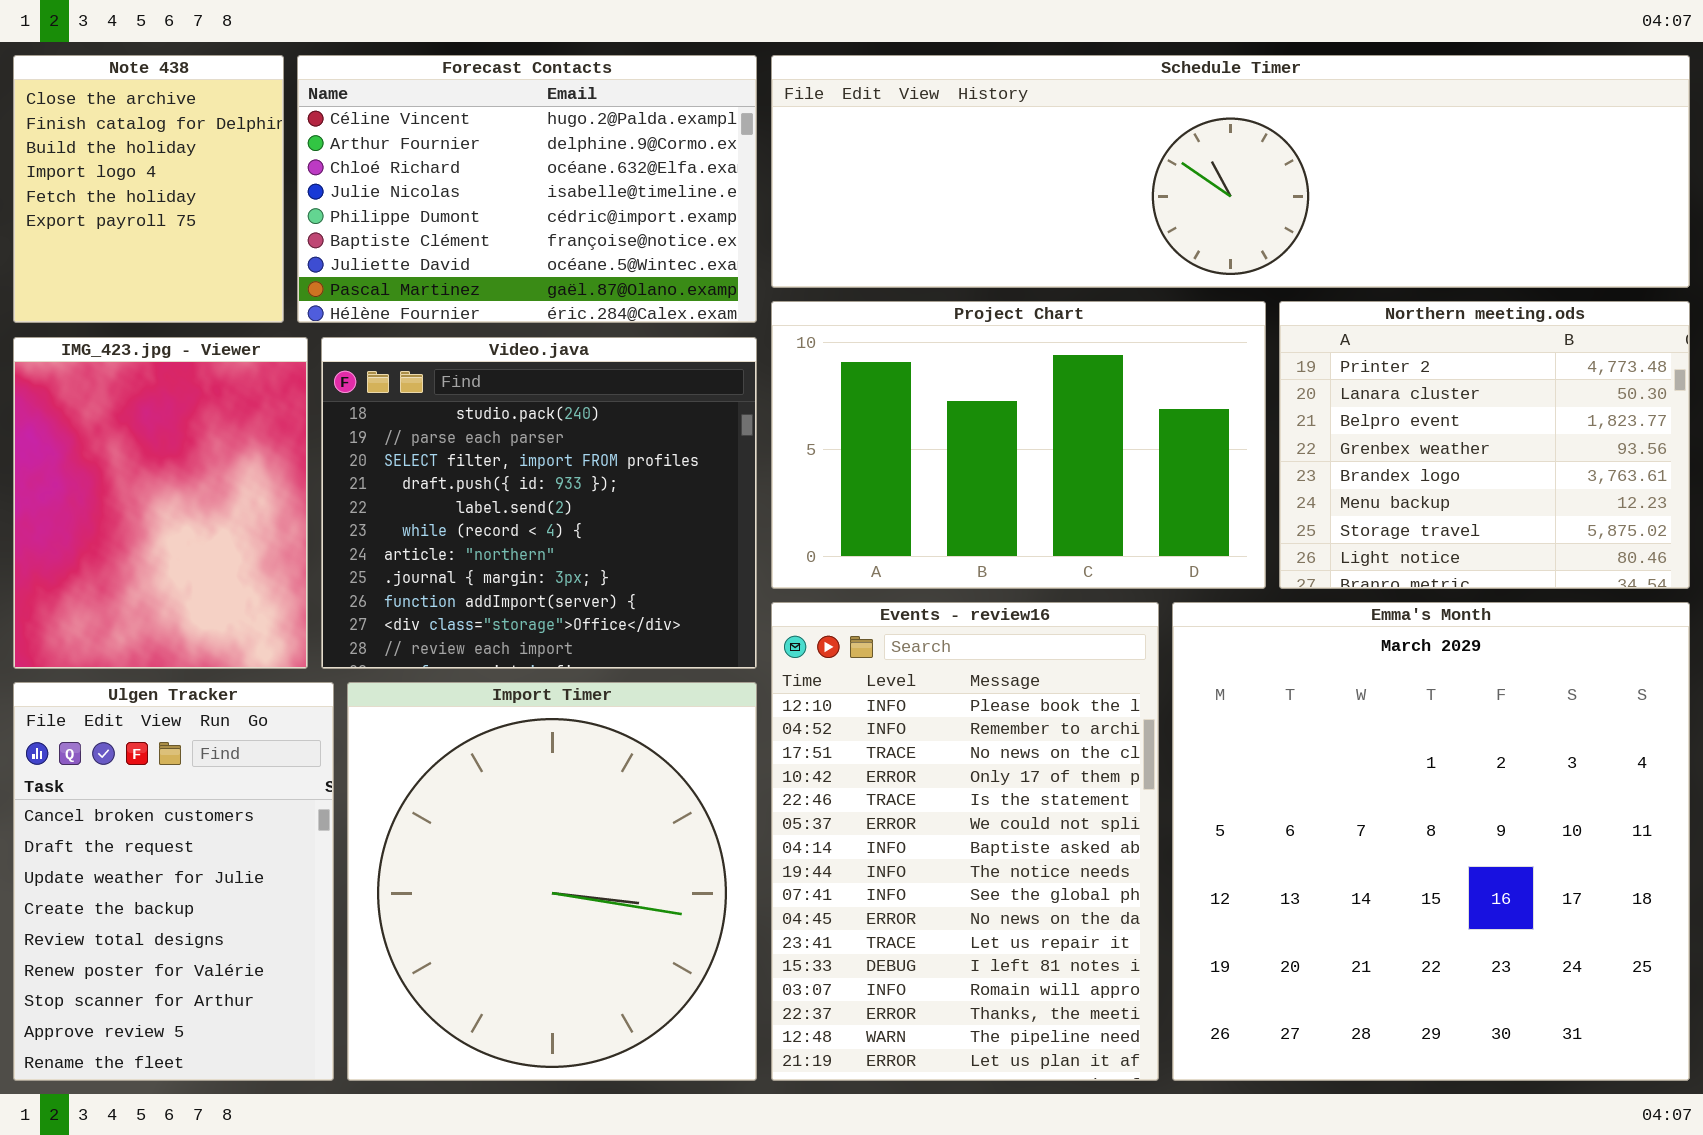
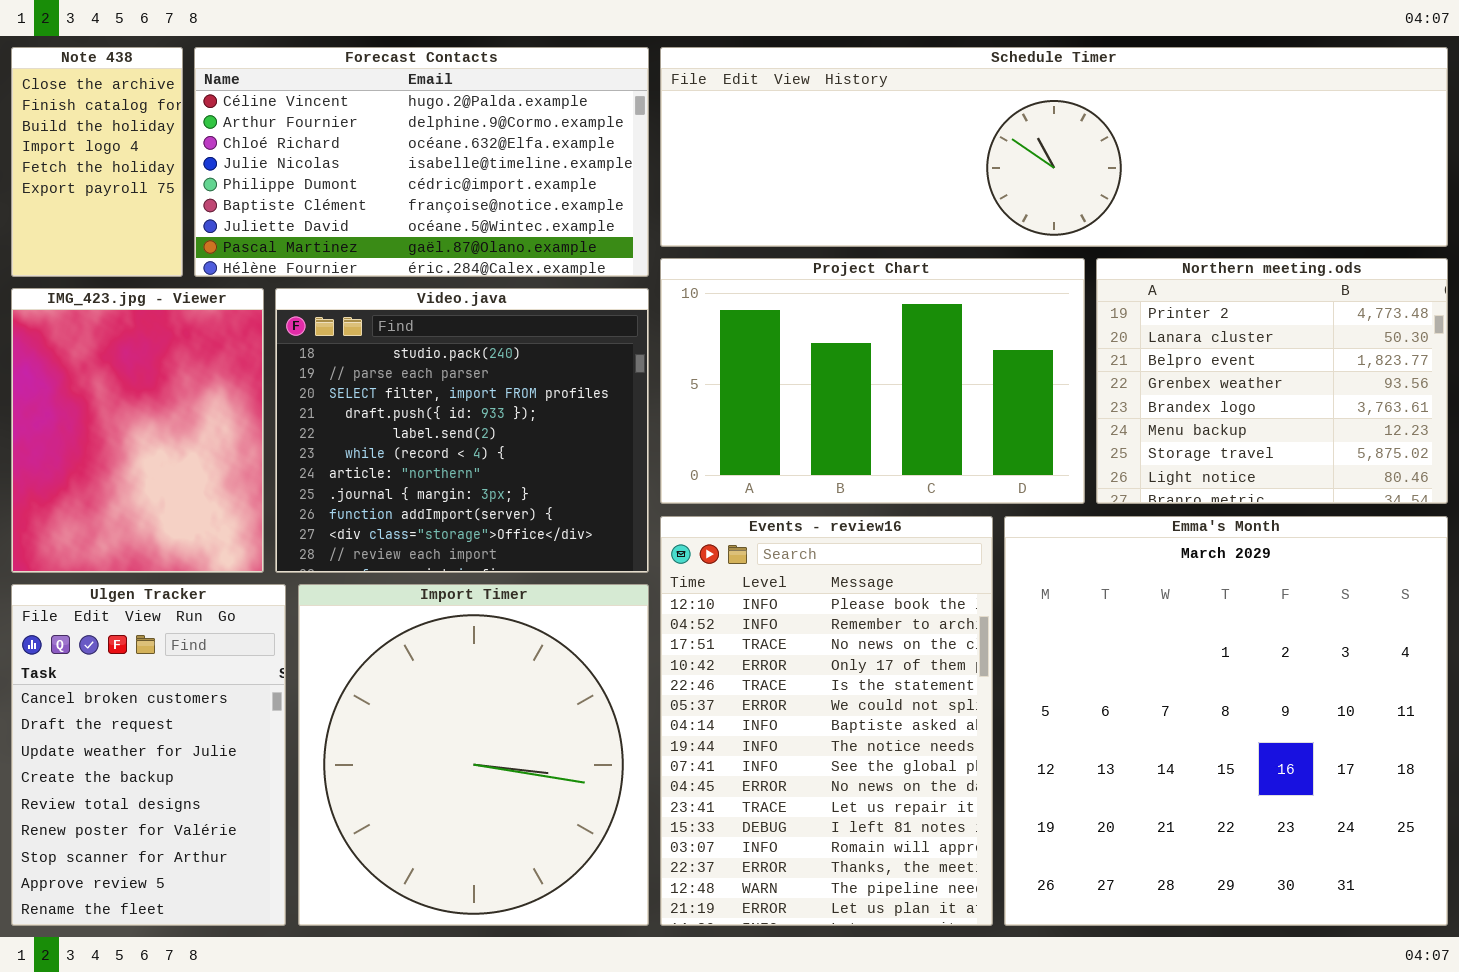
Note 438: [13,55,284,323] -> [11,47,183,277], resized
Forecast Contacts: [297,55,757,323] -> [194,47,649,277], resized

